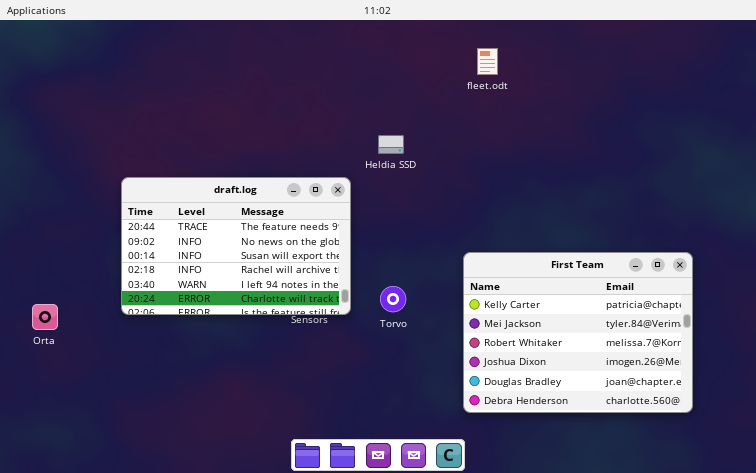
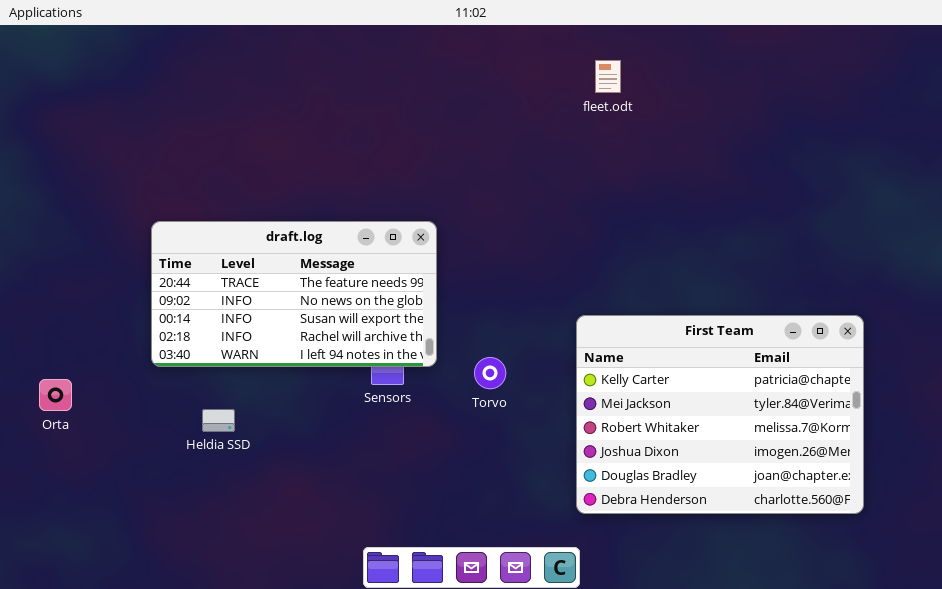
Heldia SSD: [378,135,404,154] -> [202,409,235,432], moved
draft.log: [121,177,351,315] -> [151,221,437,367], resized

